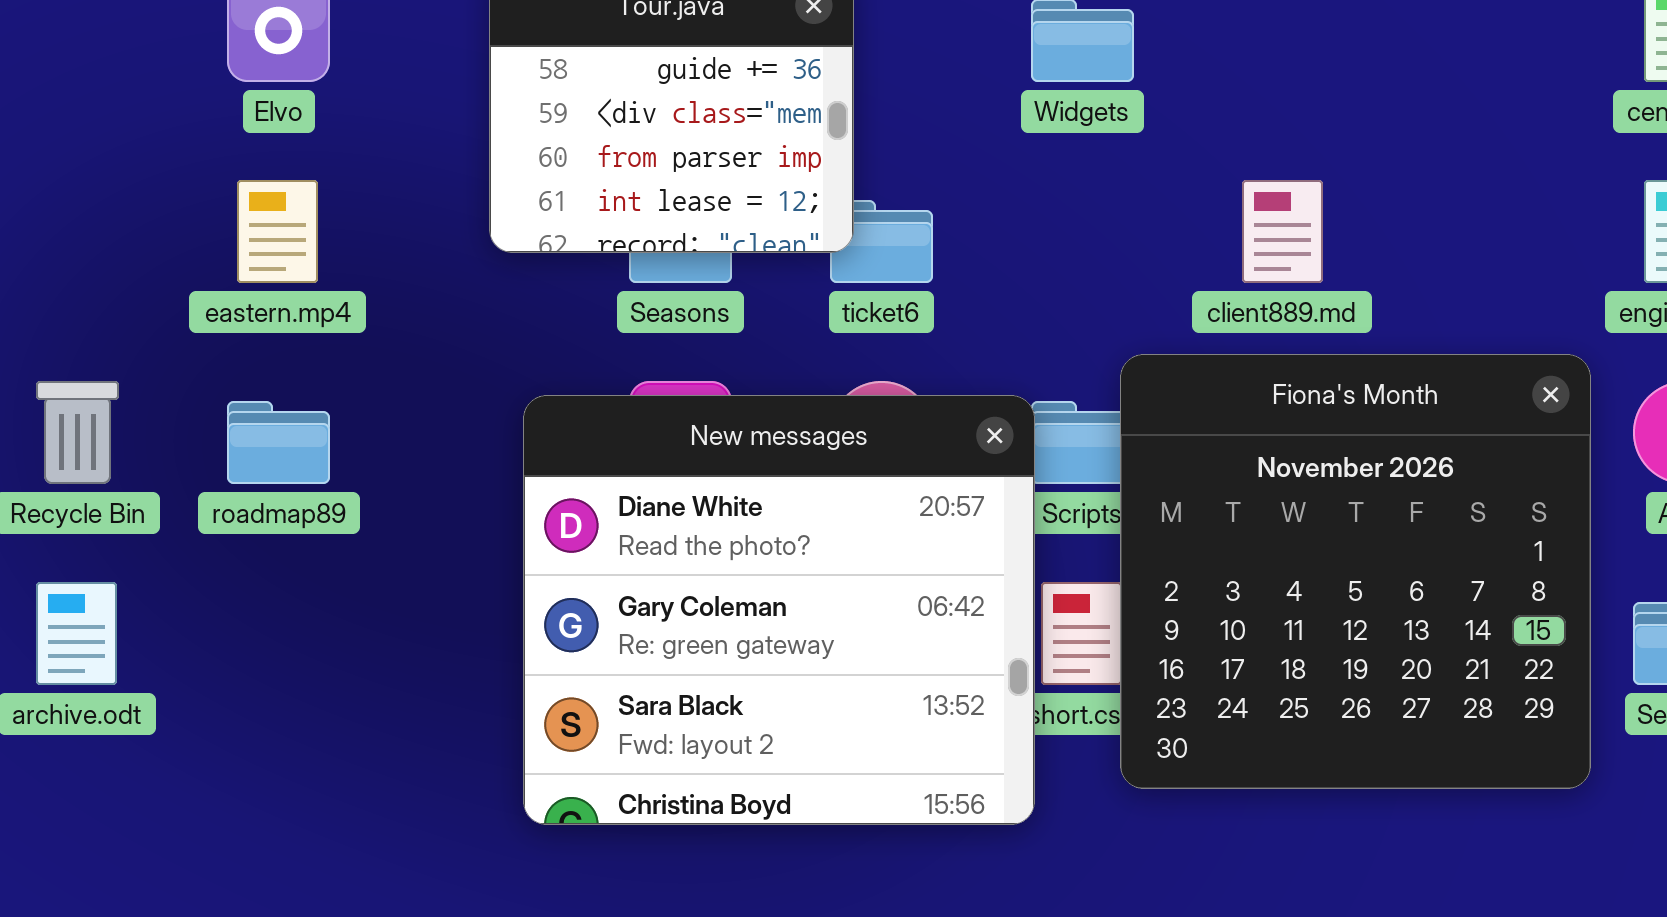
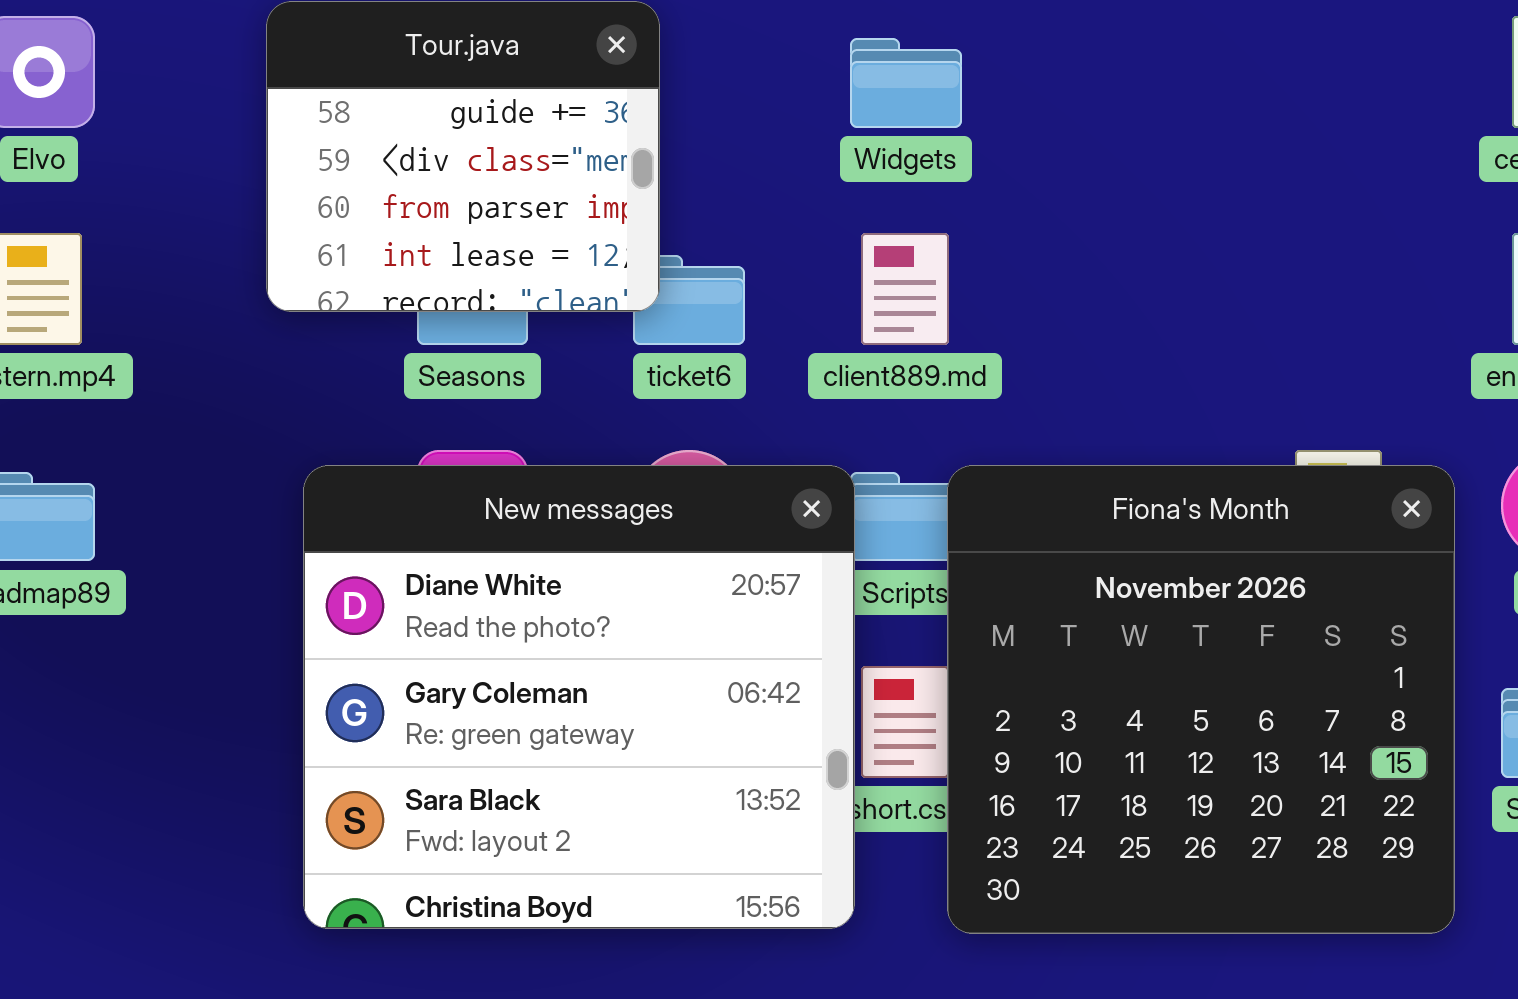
client889.md: [1242,180,1323,283] -> [861,233,949,345], moved
Fiona's Month: [1120,354,1591,789] -> [947,465,1455,934], moved

